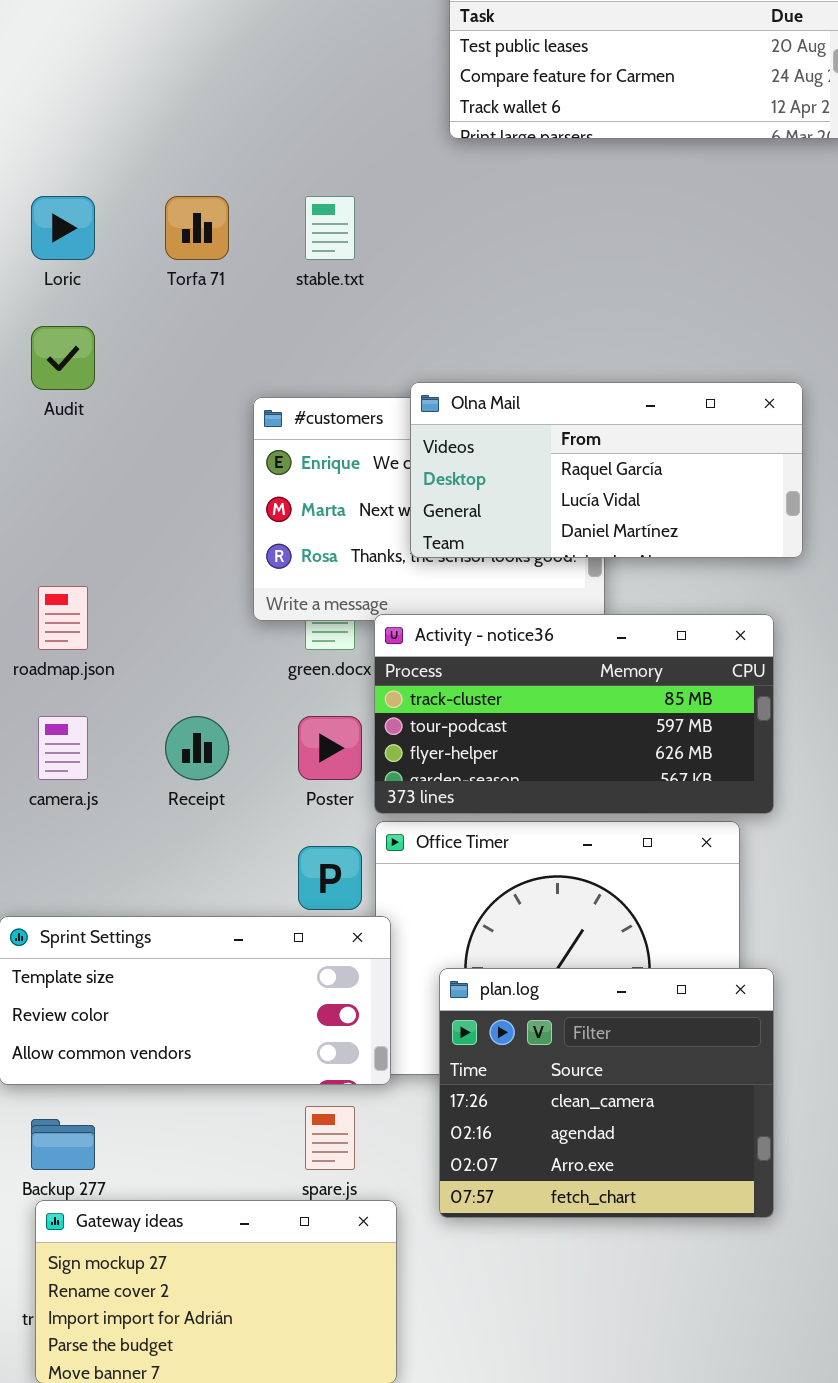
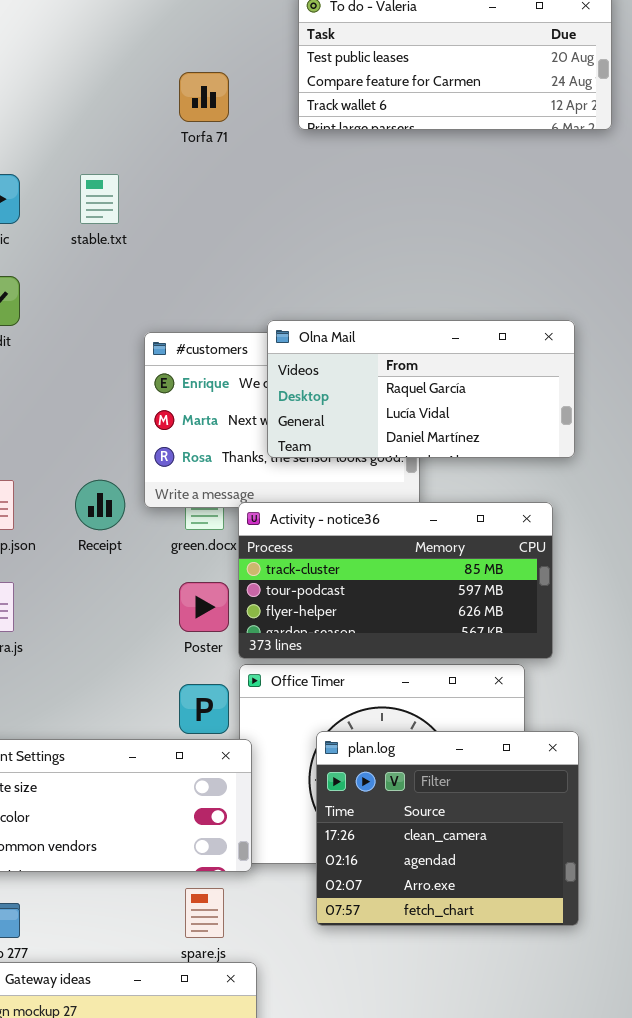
Torfa 71: [165,196,229,260] -> [179,72,229,122], moved
stable.txt: [305,196,355,260] -> [80,174,119,224], moved
Receipt: [165,716,229,780] -> [75,480,125,530], moved
plan.log: [439,968,774,1218] -> [316,731,579,926], moved

